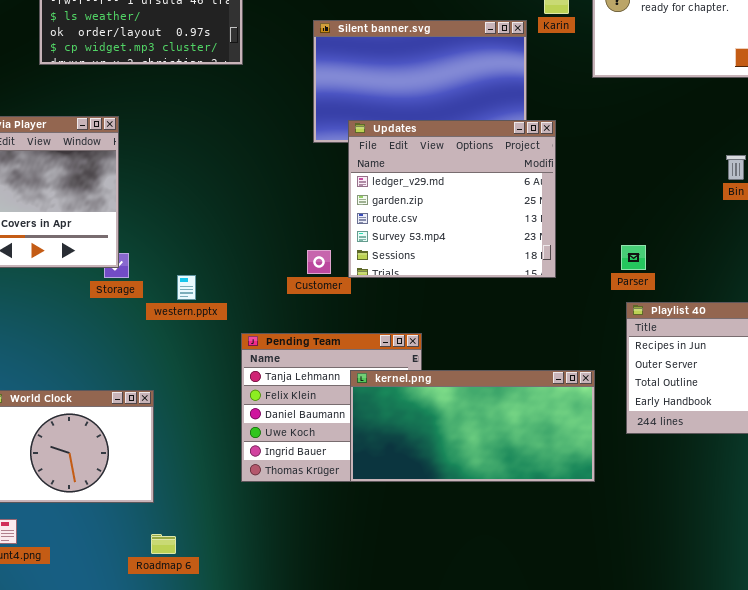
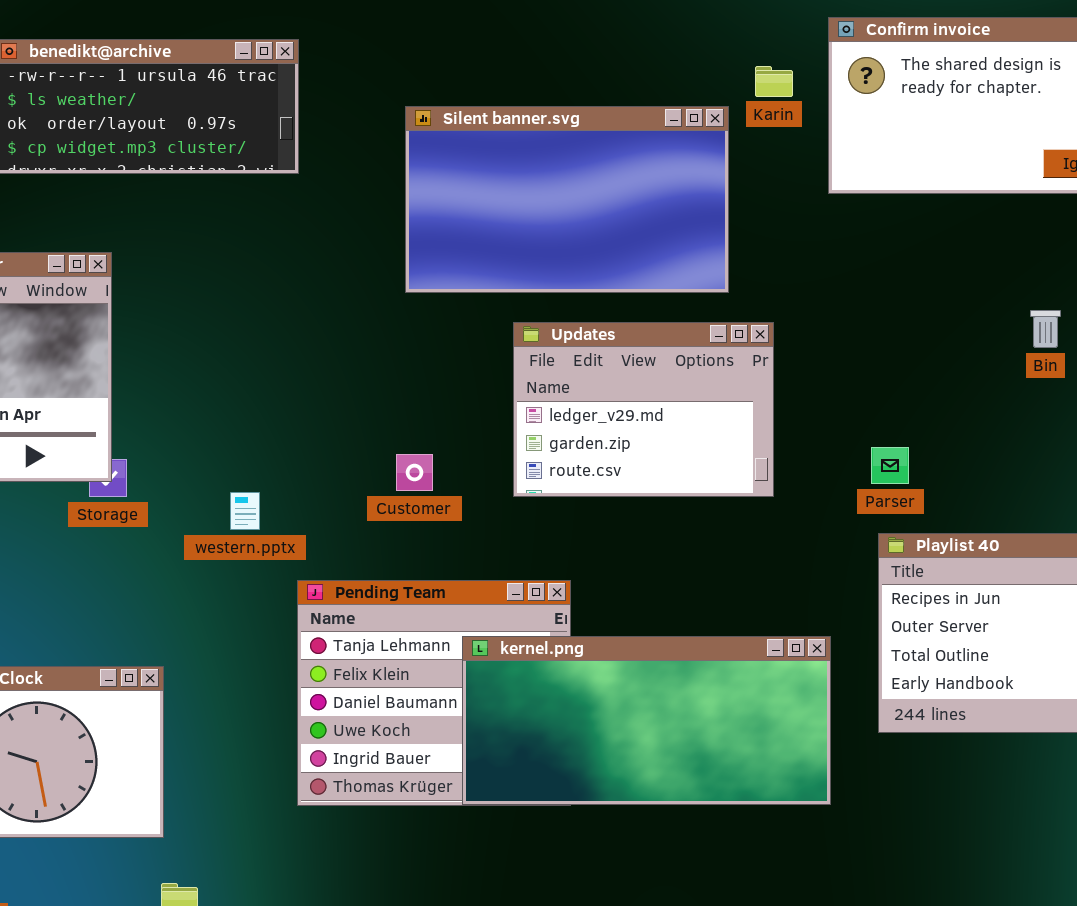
Updates: [348,120,556,278] -> [513,322,774,497], resized
western.pptx: [177,275,196,300] -> [230,492,260,530], moved

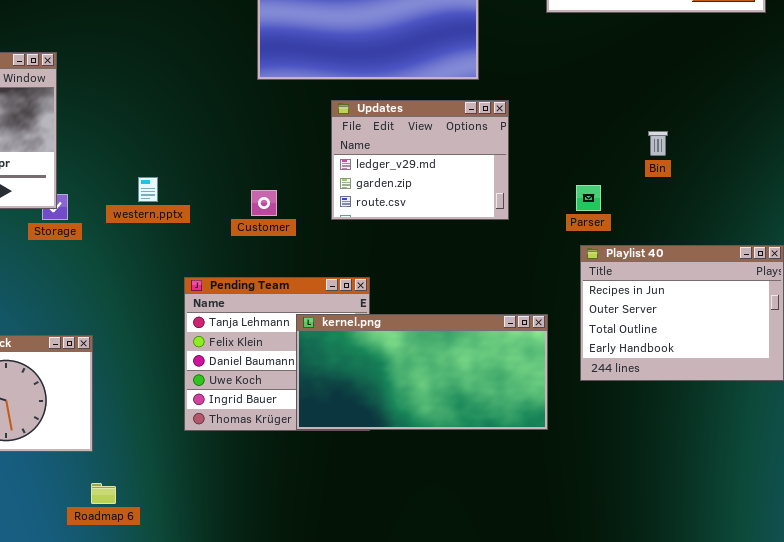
Bin: [1030,310,1061,348] -> [648,131,668,156], moved
western.pptx: [230,492,260,530] -> [138,177,158,202], moved

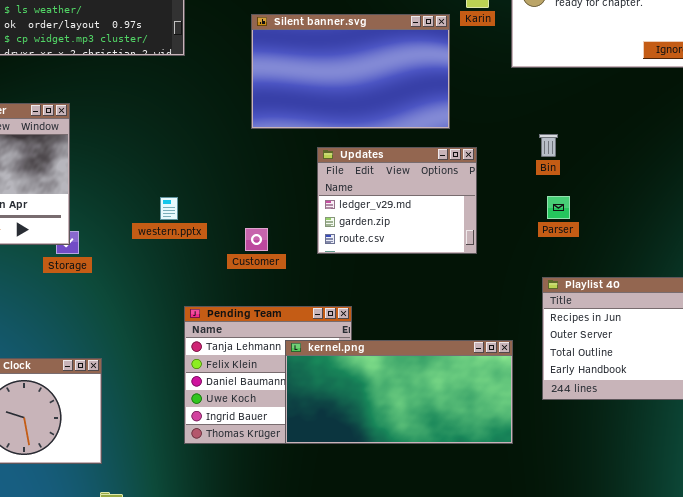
Bin: [648,131,668,156] -> [539,134,558,157], moved
western.pptx: [138,177,158,202] -> [160,197,178,220], moved
Parser: [576,185,601,211] -> [547,196,570,219], moved

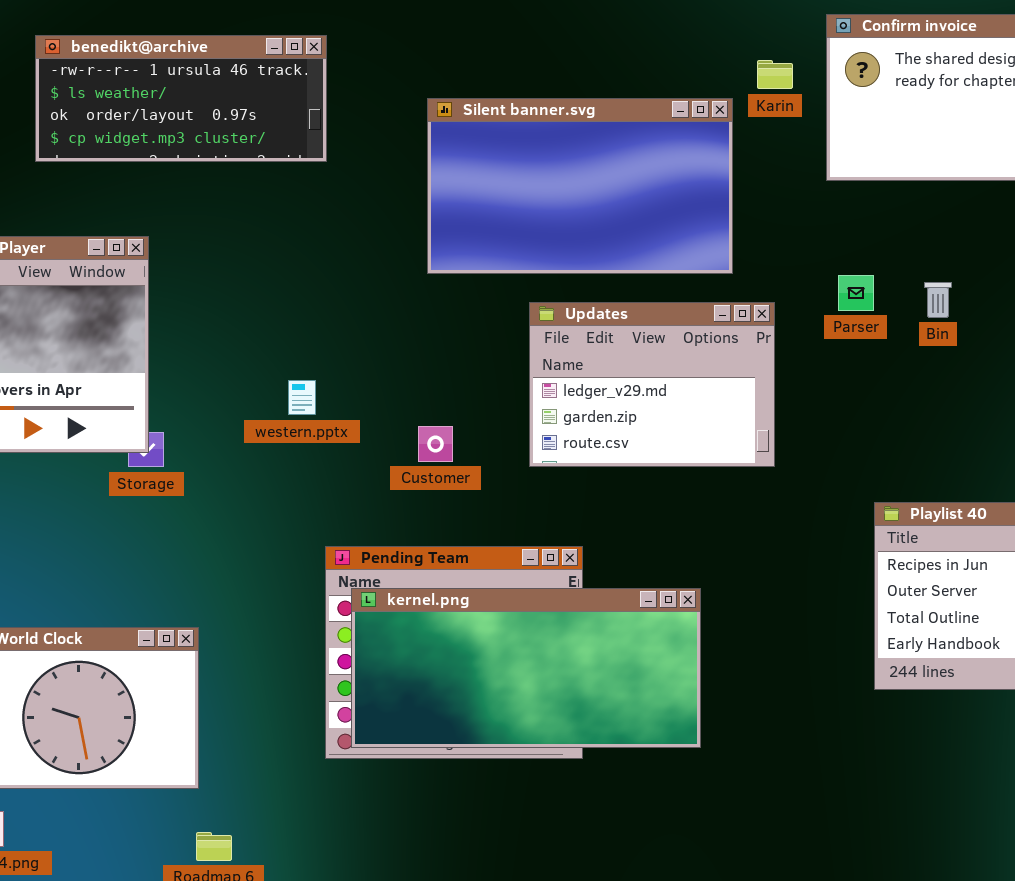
Bin: [539,134,558,157] -> [924,282,952,318], moved
Parser: [547,196,570,219] -> [838,275,874,311], moved
kernel.png: [285,340,513,444] -> [351,588,701,748], moved

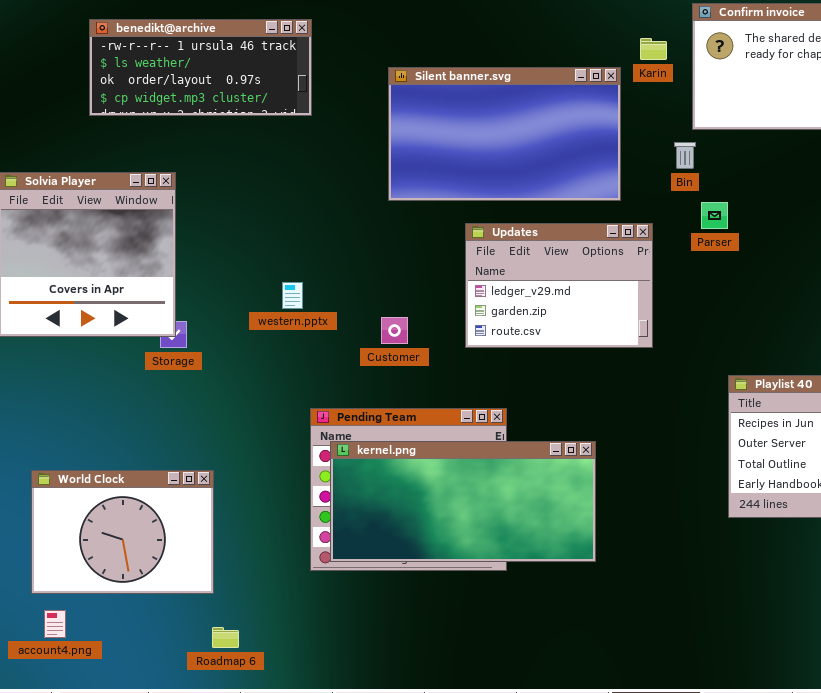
Bin: [924,282,952,318] -> [674,142,696,169], moved

